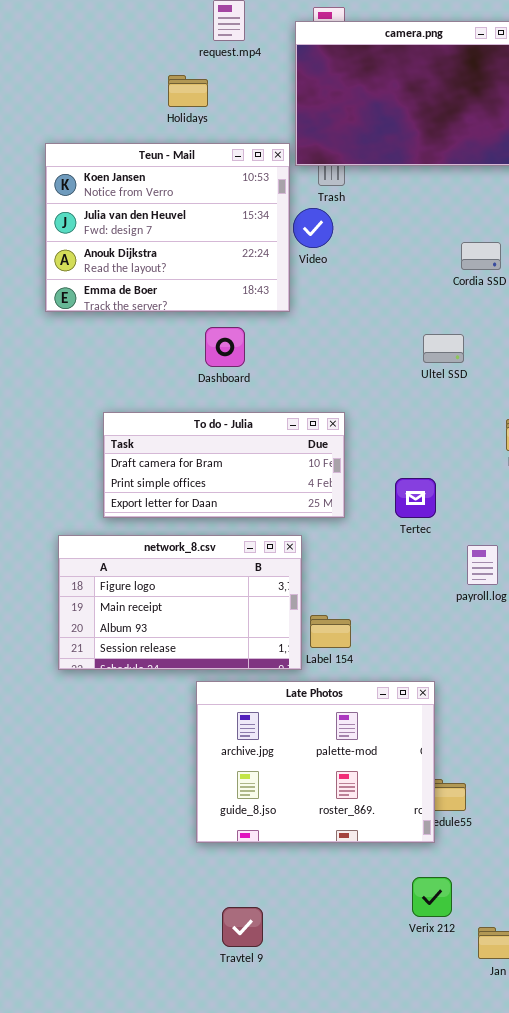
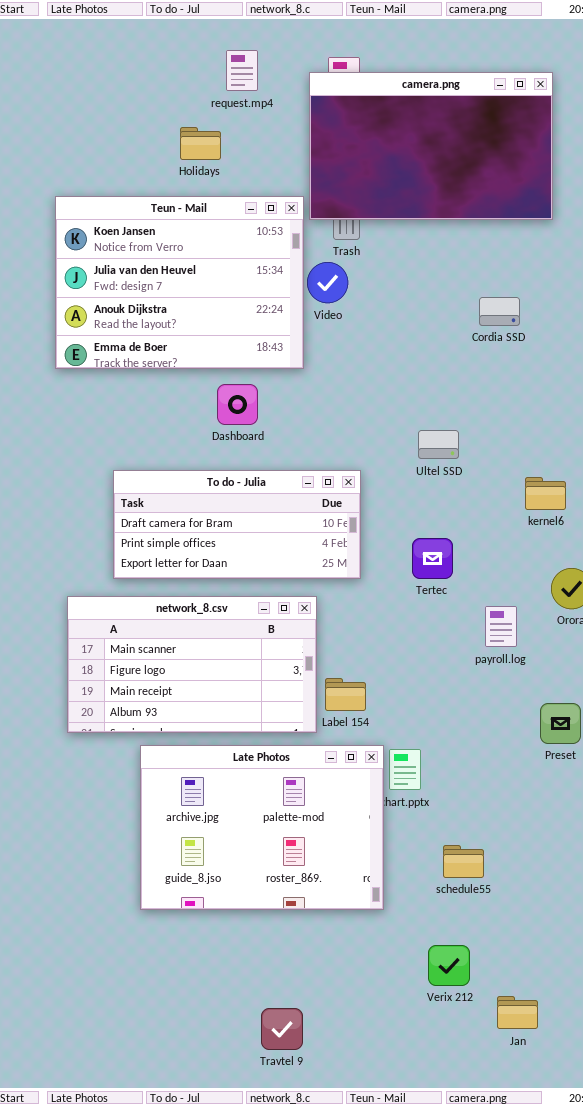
Ultel SSD: [423,334,464,363] -> [418,430,459,459], moved
network_8.csv: [58,535,302,670] -> [67,596,317,733], scrolled up 1 row
Late Photos: [196,681,435,843] -> [140,745,384,910], moved
Travtel 9: [222,907,263,947] -> [261,1008,303,1050], moved

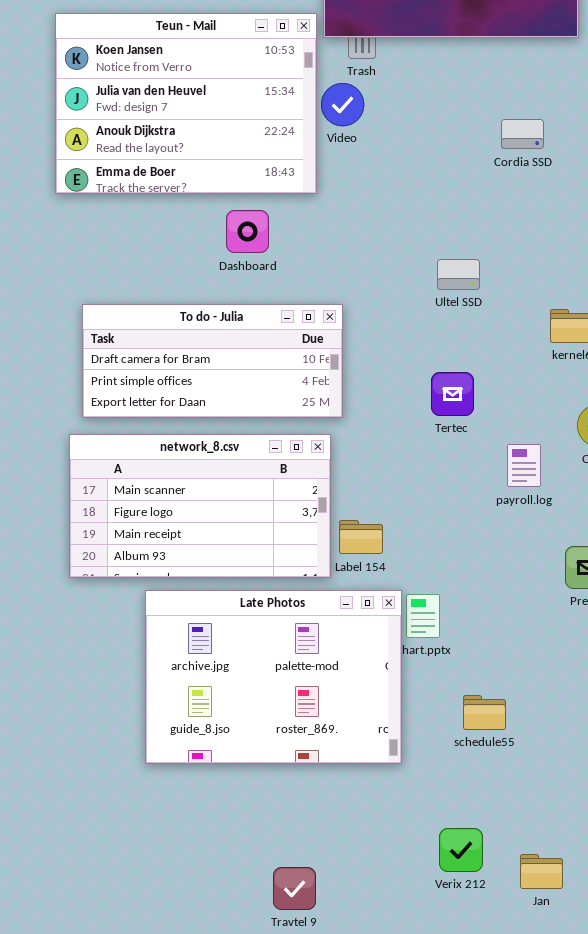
To do - Julia: [113,470,361,579] -> [82,304,343,418], moved
Verix 212: [428,945,470,986] -> [439,828,483,872], moved

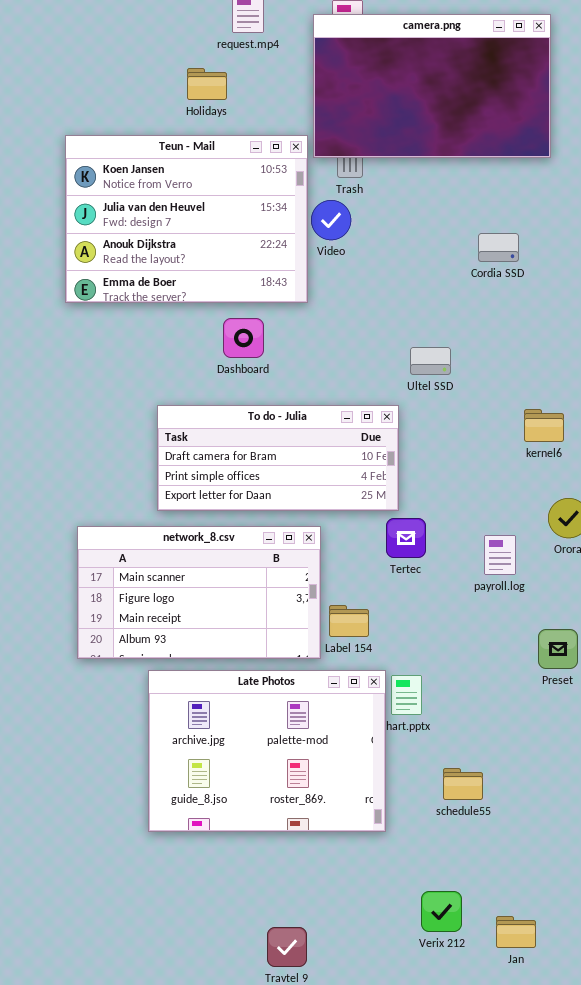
Ultel SSD: [437,259,480,290] -> [410,347,451,375], moved
To do - Julia: [82,304,343,418] -> [157,405,399,511], moved
Tertec: [431,372,474,416] -> [386,518,426,558], moved

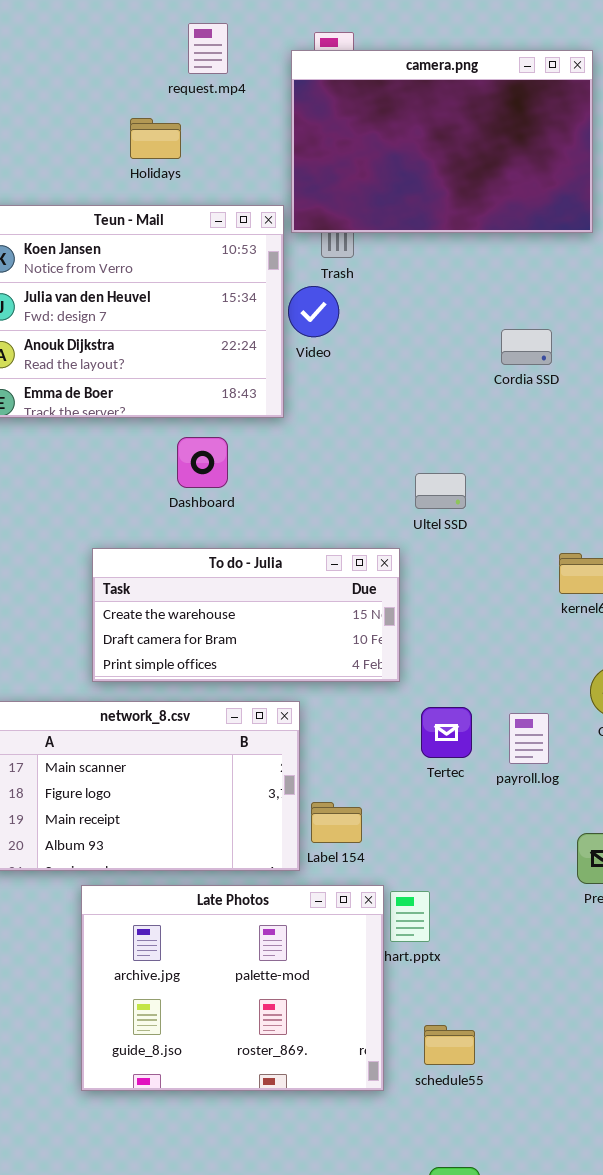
To do - Julia: [157,405,399,511] -> [92,548,400,682], scrolled up 1 row
Tertec: [386,518,426,558] -> [421,707,472,758], moved
schedule55: [443,768,483,800] -> [424,1025,475,1065], moved

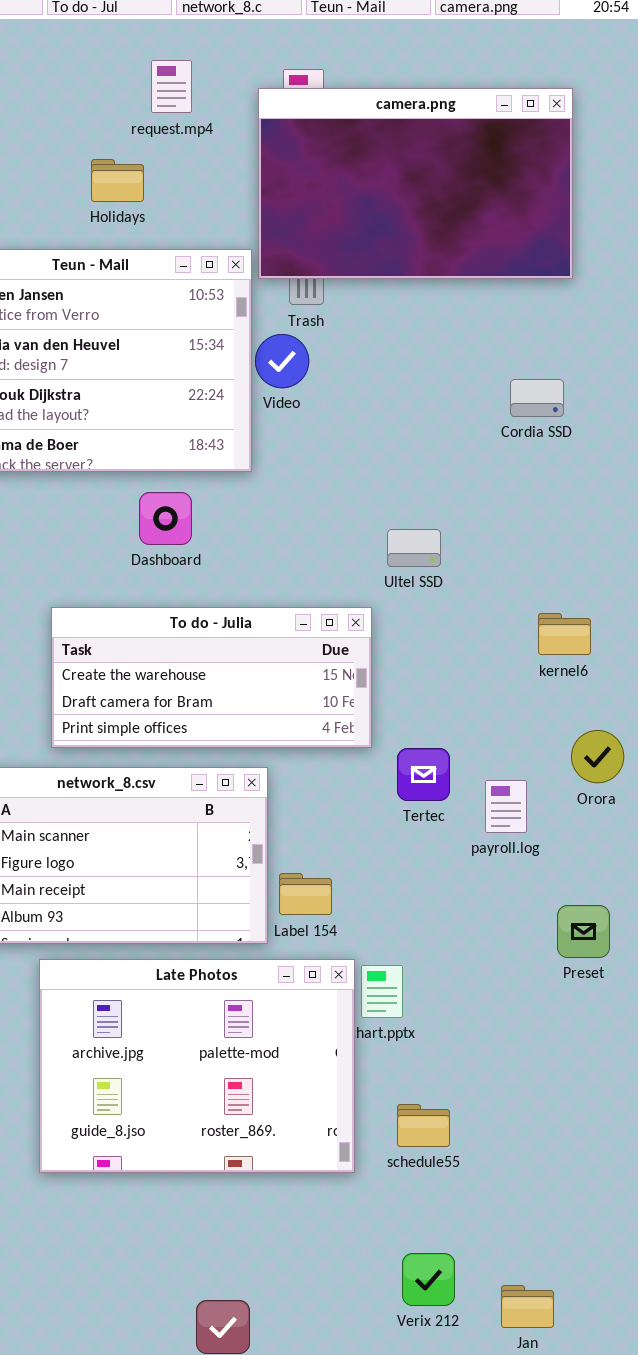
Cordia SSD: [501,329,552,365] -> [510,379,564,417], moved
Tertec: [421,707,472,758] -> [397,748,450,801], moved

